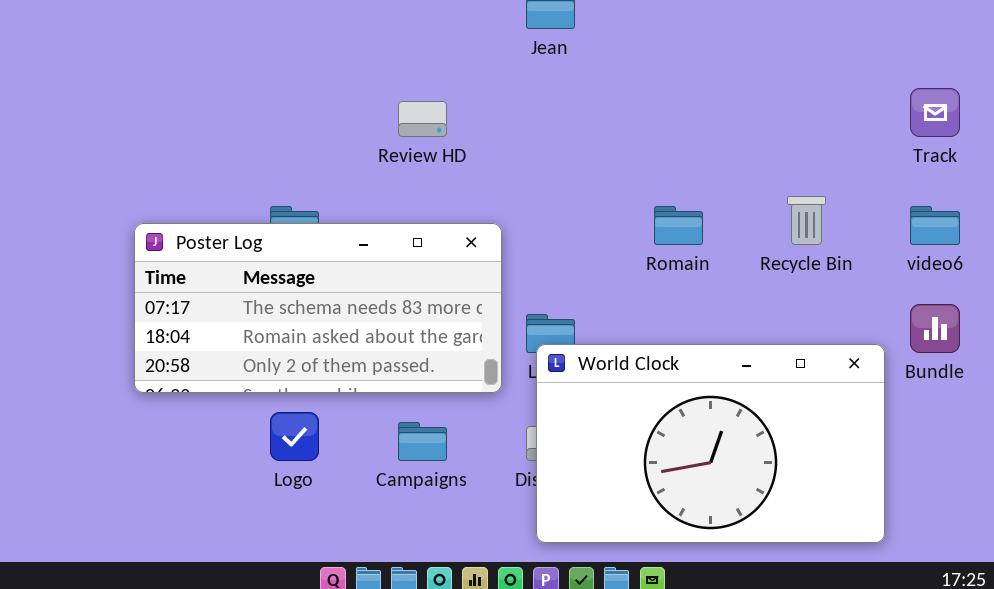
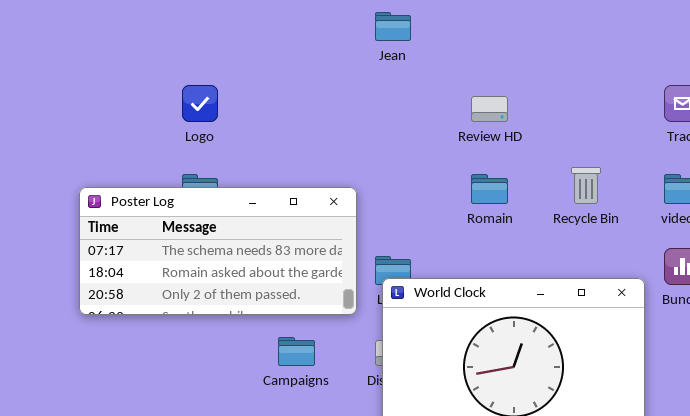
Review HD: [398,101,447,137] -> [471,96,508,122], moved
Logo: [270,412,319,461] -> [182,85,218,122], moved

